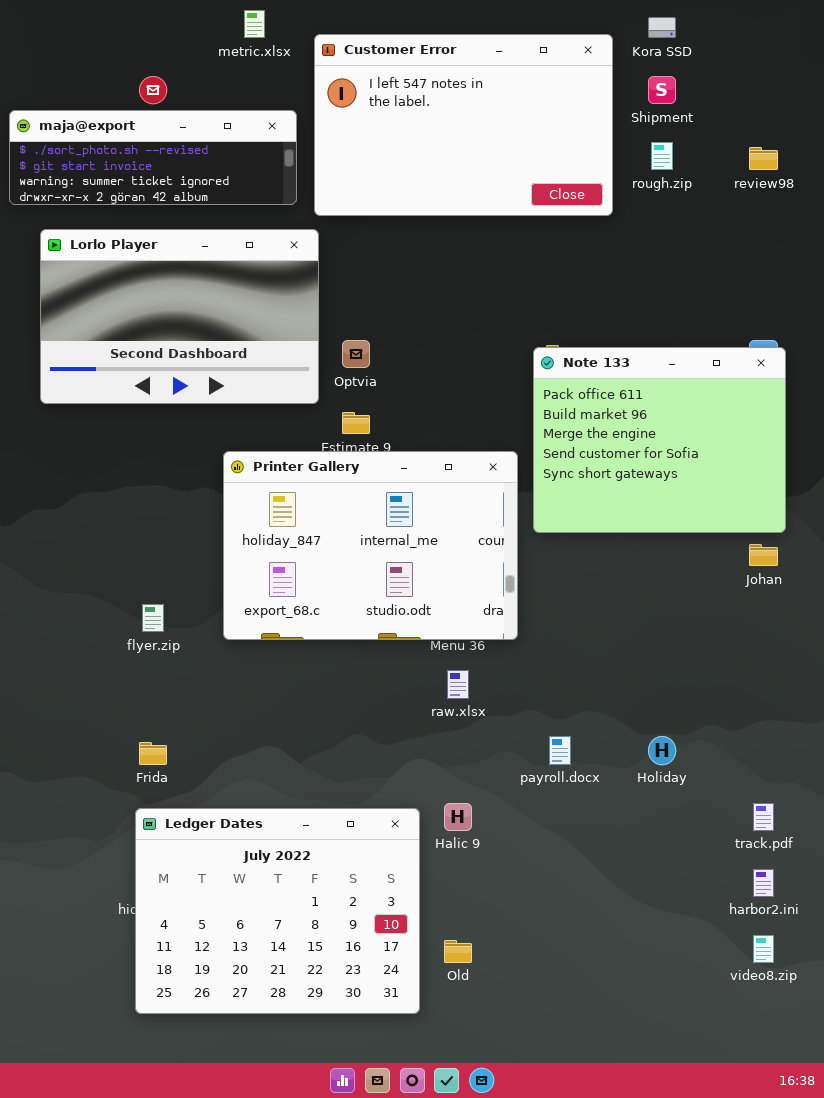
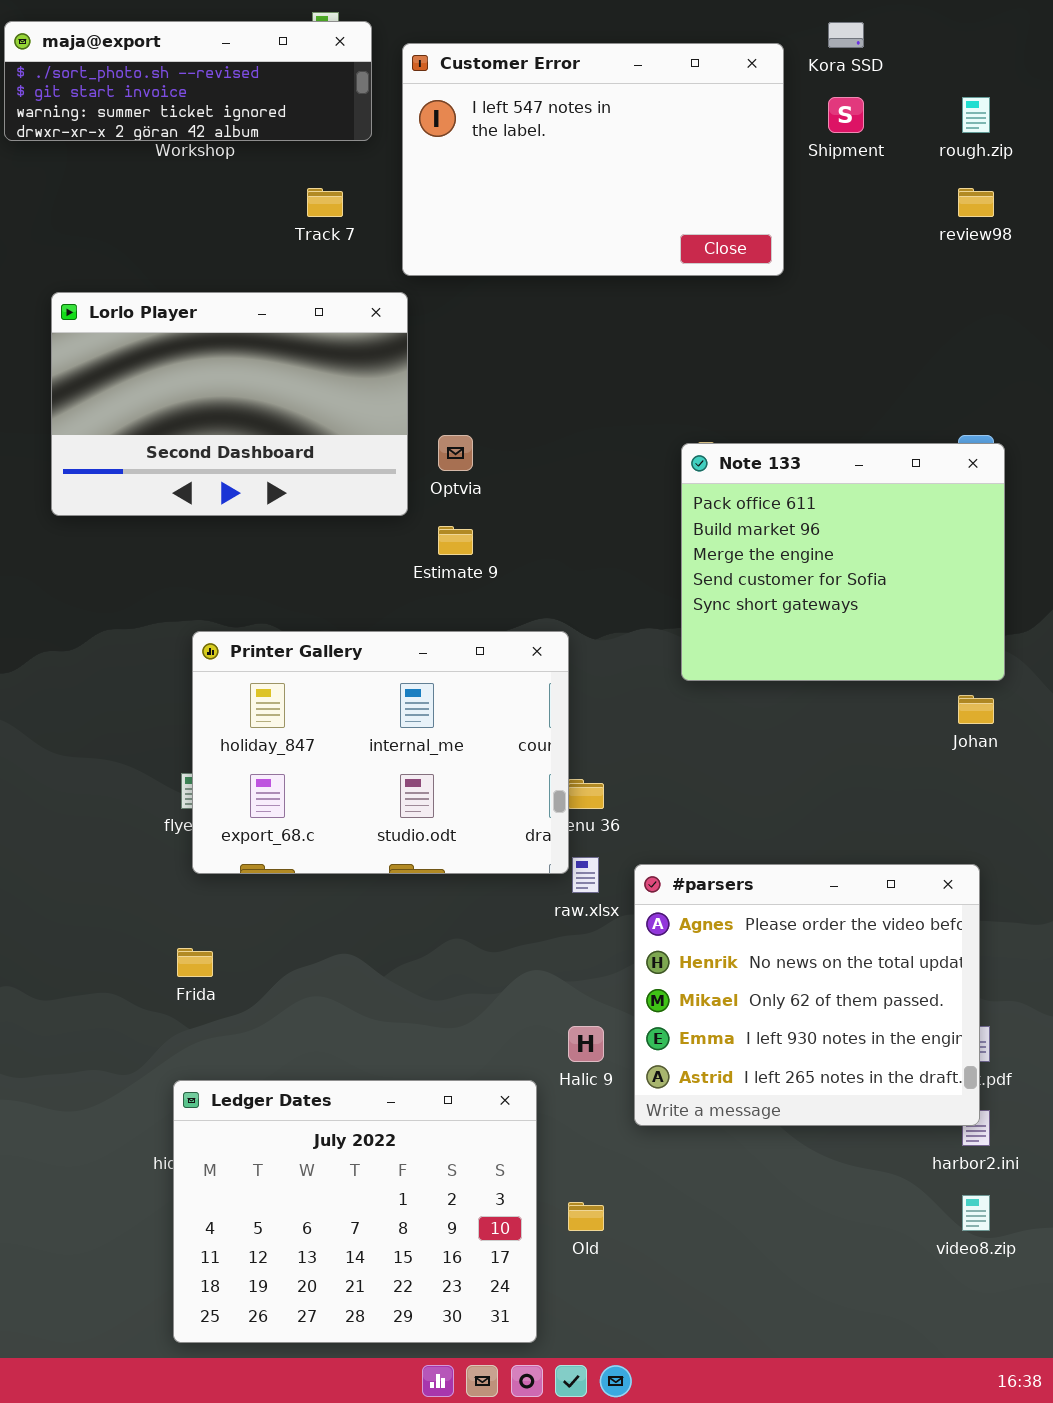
maja@export: [9,110,297,205] -> [4,21,372,141], moved
rough.zip: [651,142,673,170] -> [962,97,990,133], moved
Printer Gallery: [223,451,518,640] -> [192,631,569,874], moved
#parsers: none -> [634,864,980,1126], opened
Ledger Dates: [135,808,420,1014] -> [173,1080,537,1343], moved

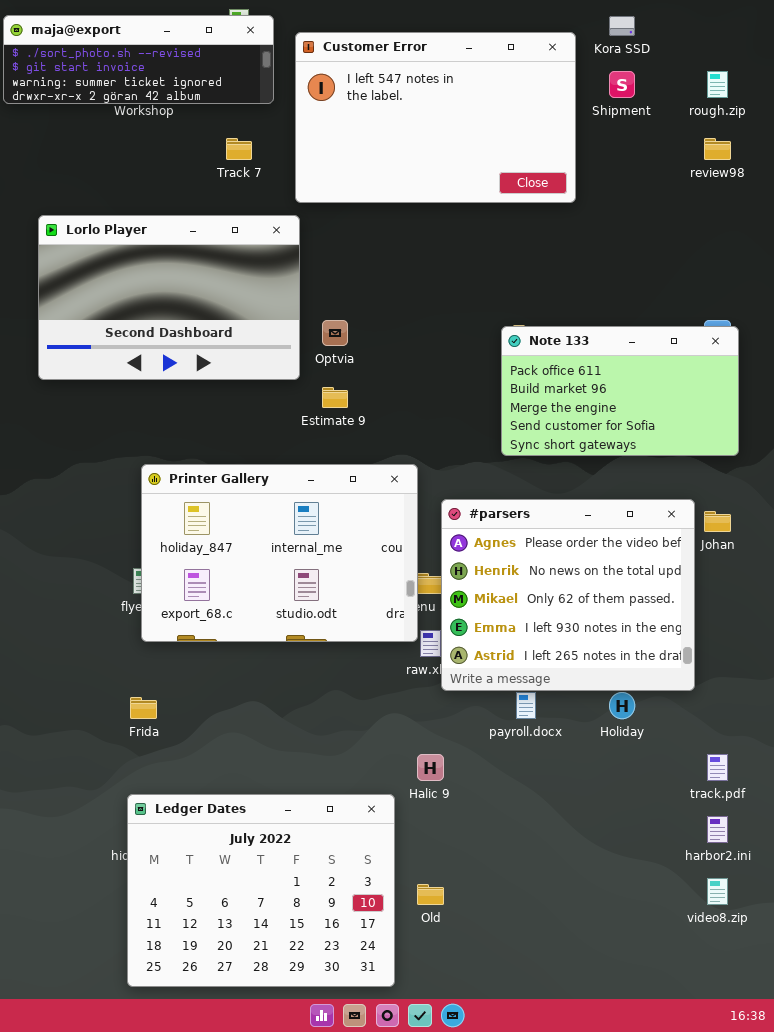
Note 133: [681,443,1005,681] -> [501,326,739,456], resized
#parsers: [634,864,980,1126] -> [441,499,695,691], moved

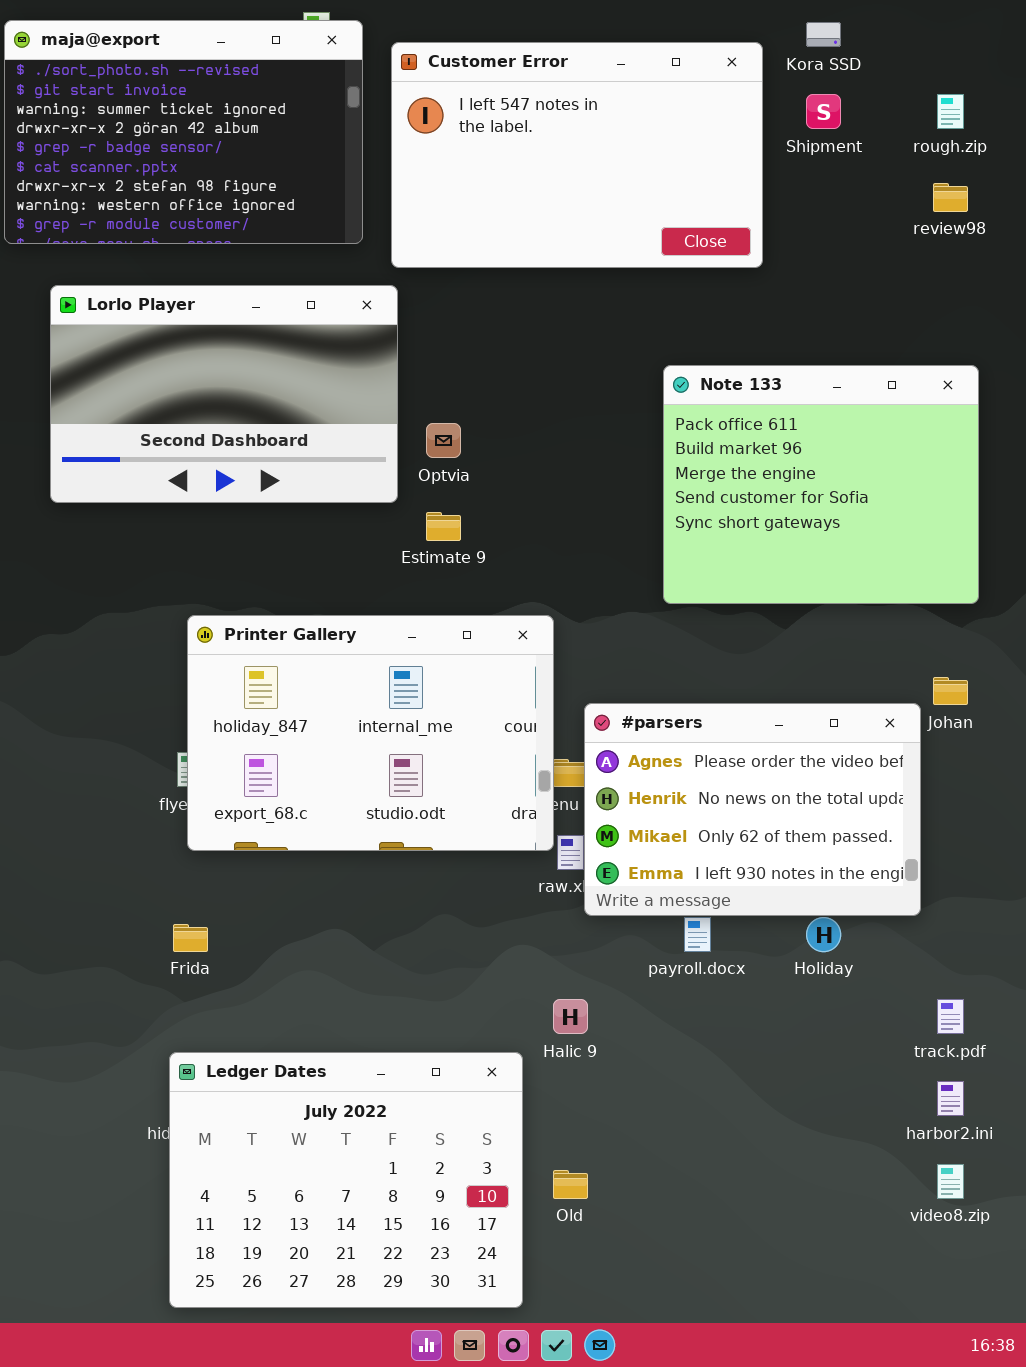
maja@export: [3,15,274,104] -> [4,20,363,244], resized
Note 133: [501,326,739,456] -> [663,365,979,604], resized
#parsers: [441,499,695,691] -> [584,703,921,916], resized

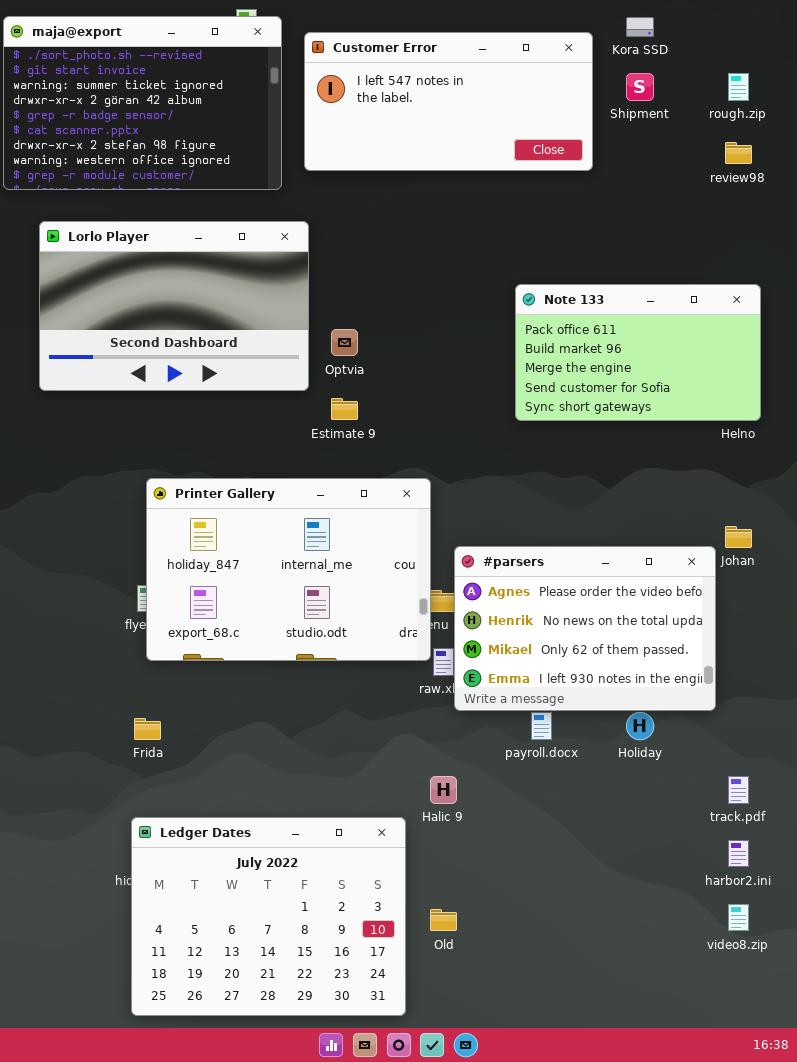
Customer Error: [391,42,763,268] -> [304,32,593,171], resized
Note 133: [663,365,979,604] -> [515,284,761,421], resized

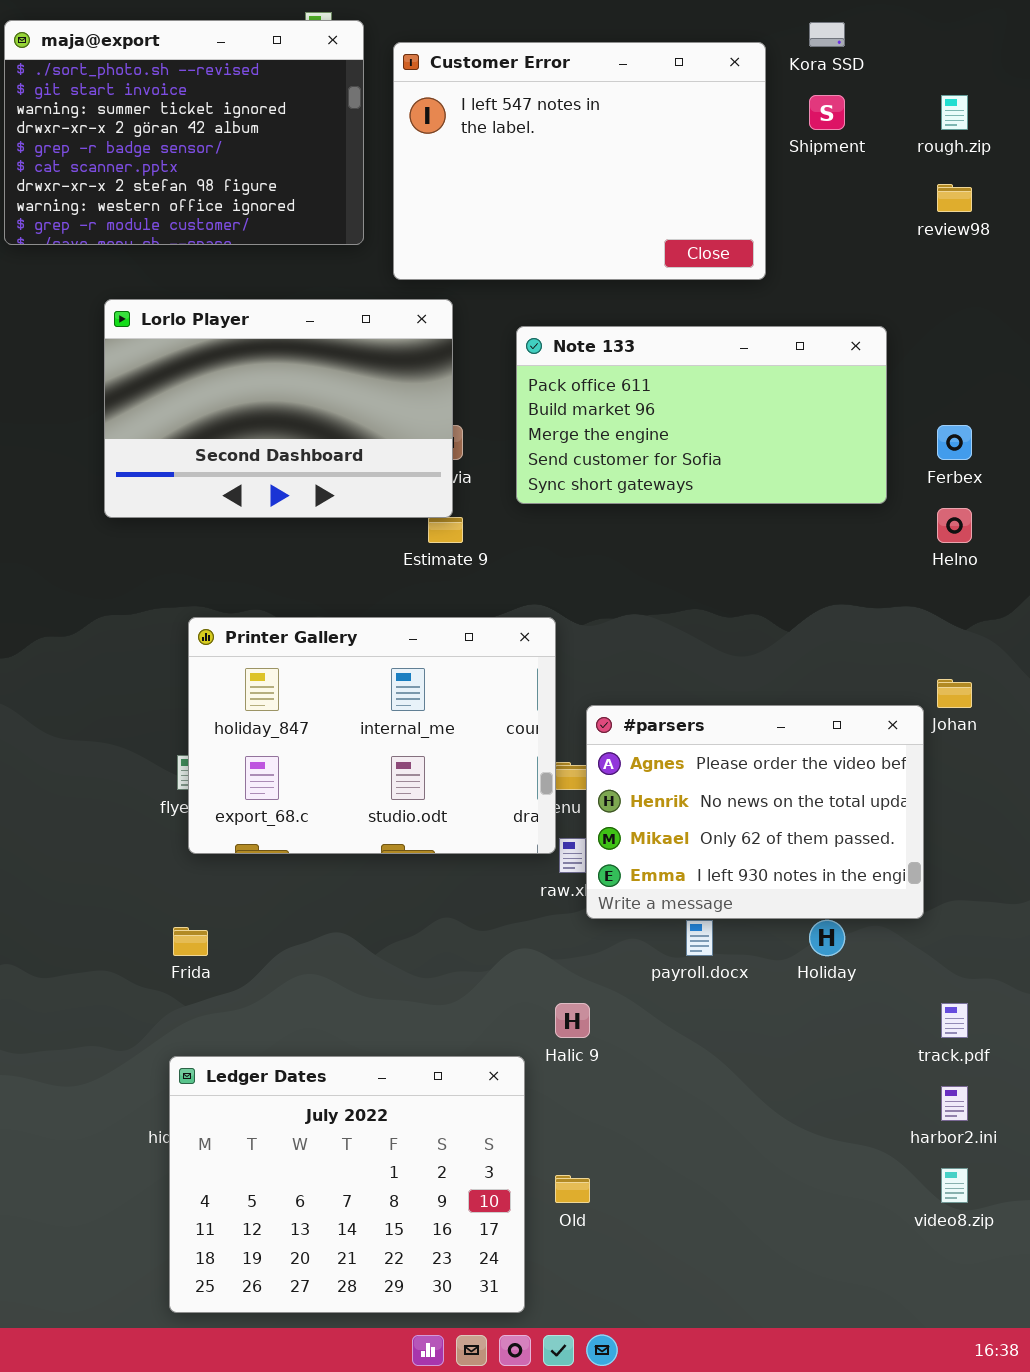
Customer Error: [304,32,593,171] -> [393,42,766,280], resized
Lorlo Player: [39,221,309,391] -> [104,299,453,518], moved
Note 133: [515,284,761,421] -> [516,326,887,504], moved, resized

